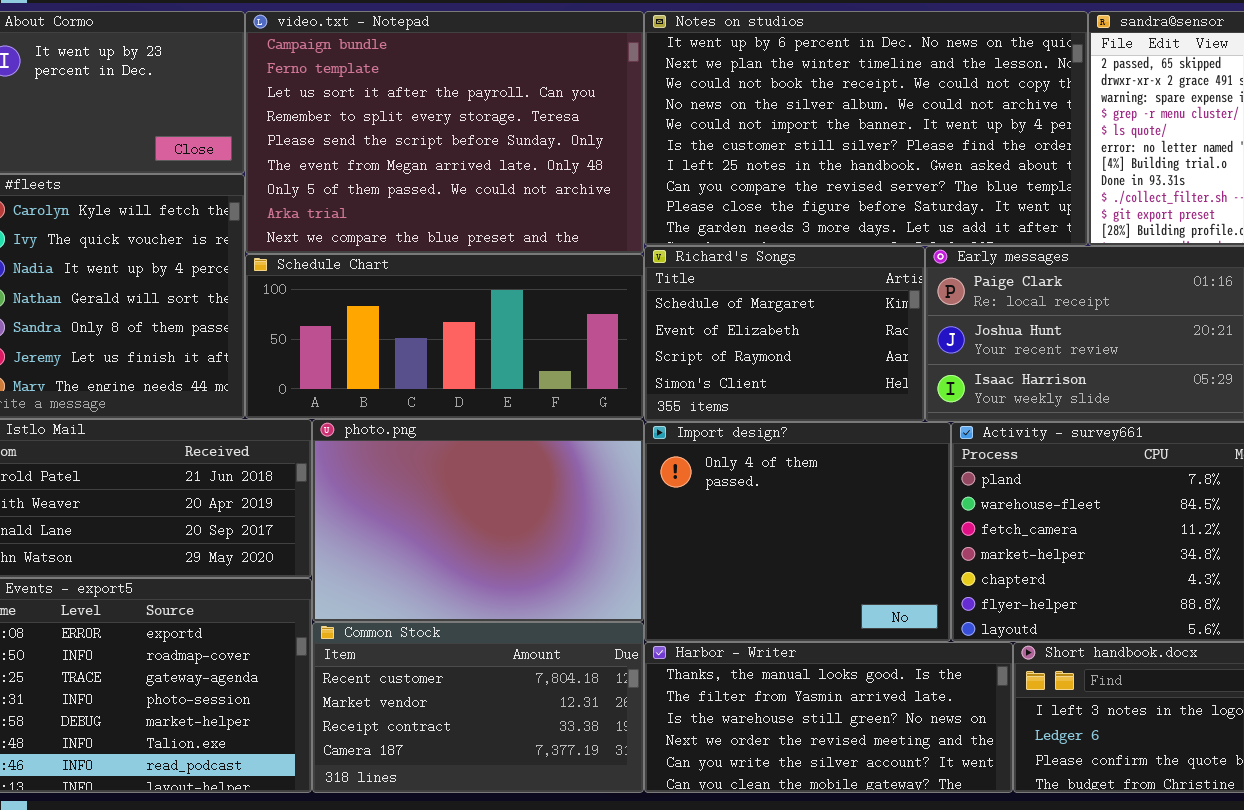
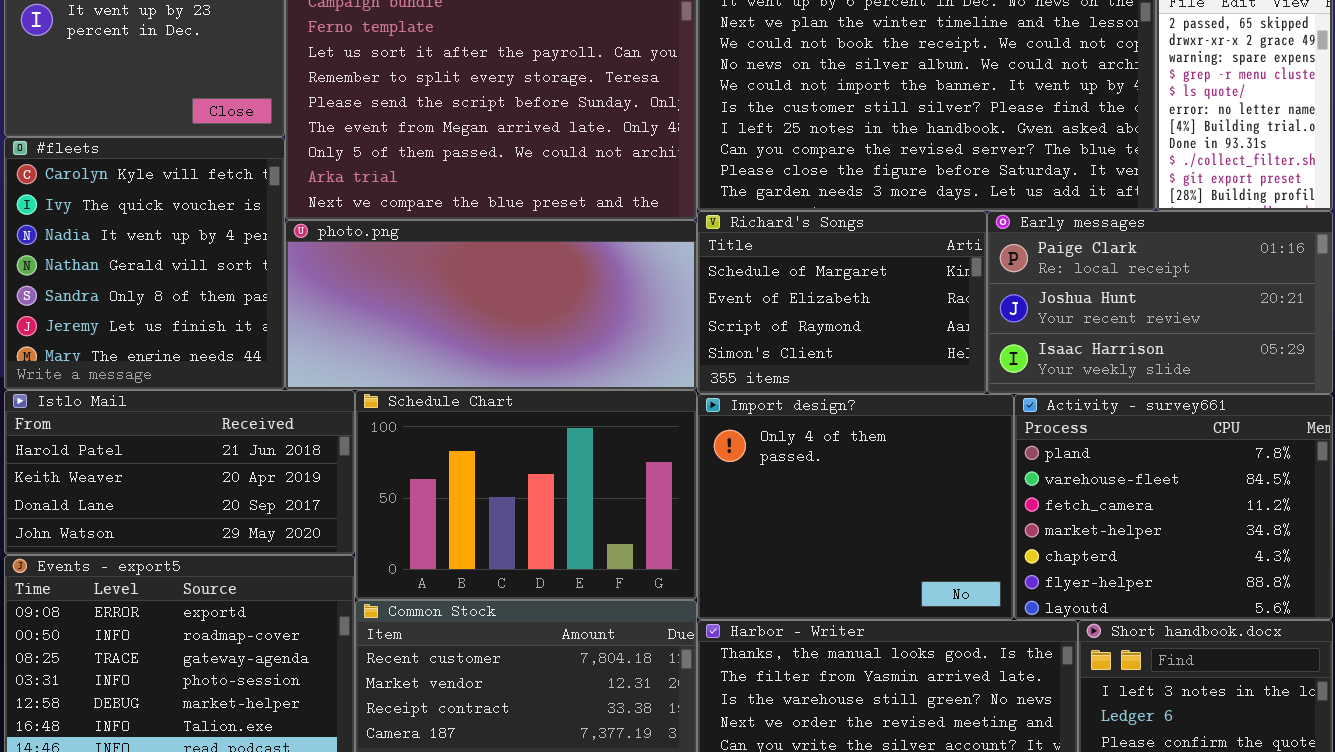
Schedule Chart: [245,254,644,419] -> [355,390,697,600], moved, resized
photo.png: [312,419,644,622] -> [285,220,697,390], moved, resized

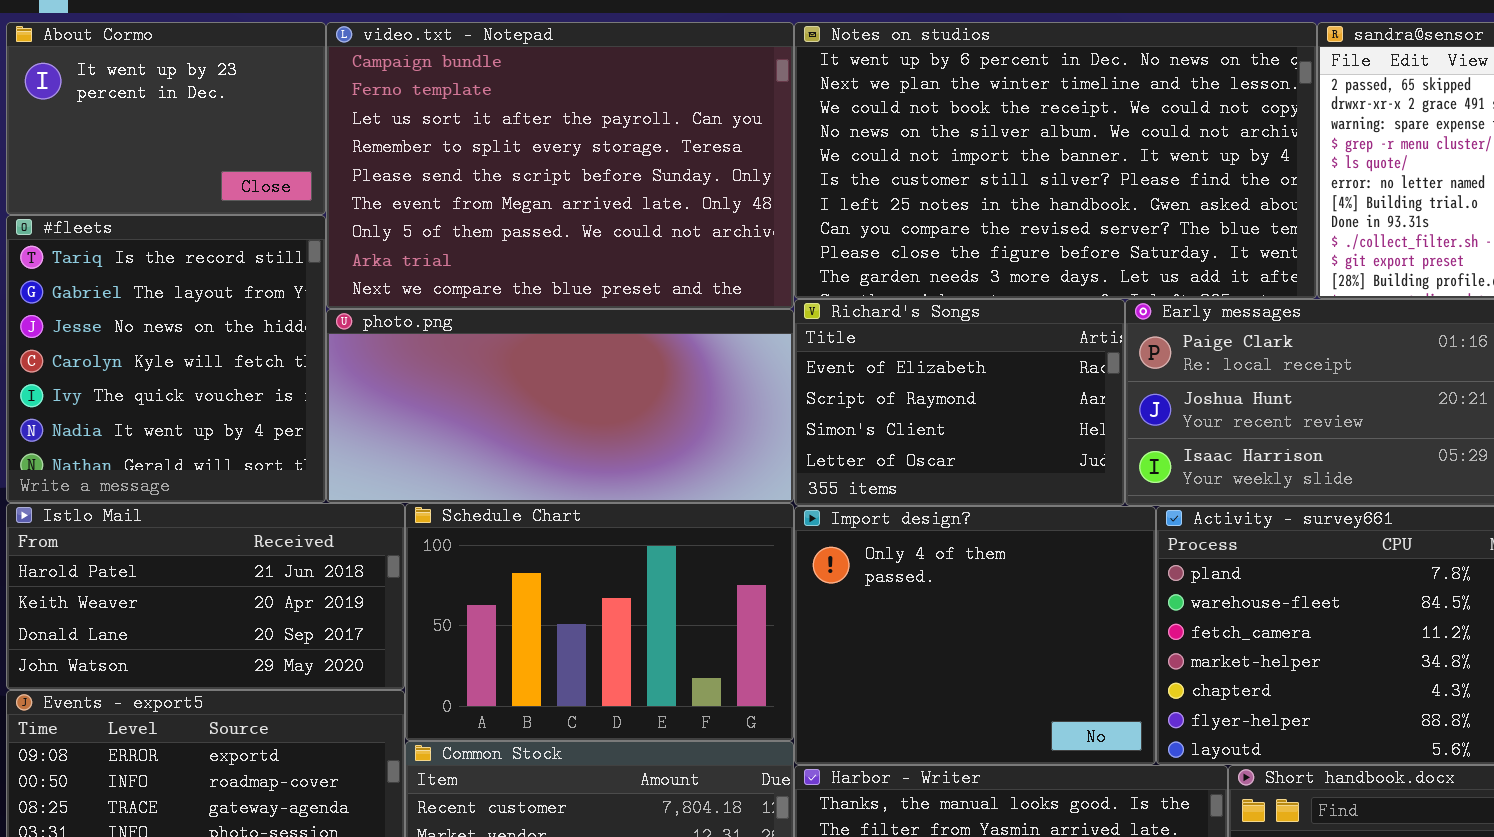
#fleets: [4,137,285,390] -> [6,215,326,503], scrolled up 3 rows
Richard's Songs: [697,211,987,394] -> [794,299,1125,506], scrolled down 1 row

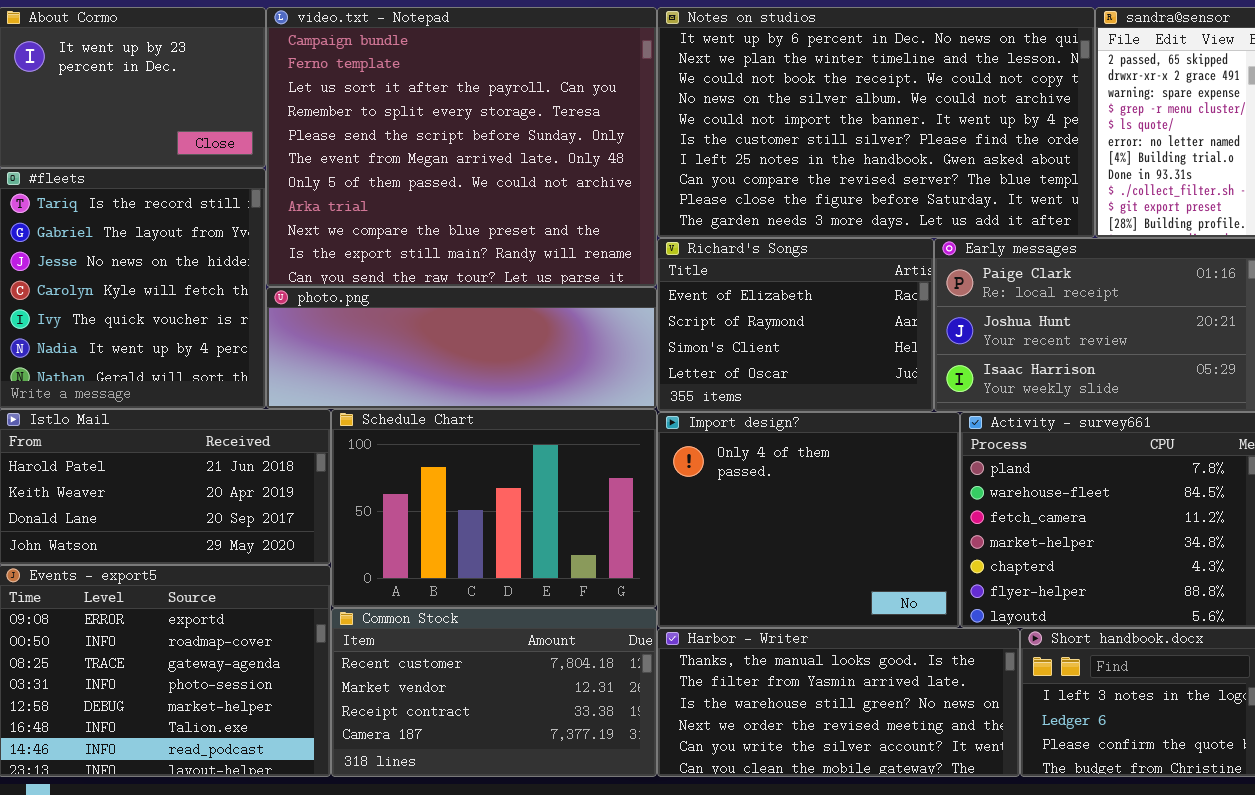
video.txt - Notepad: [326,22,794,309] -> [266,7,657,287], resized
photo.png: [326,309,794,503] -> [266,287,657,409], resized

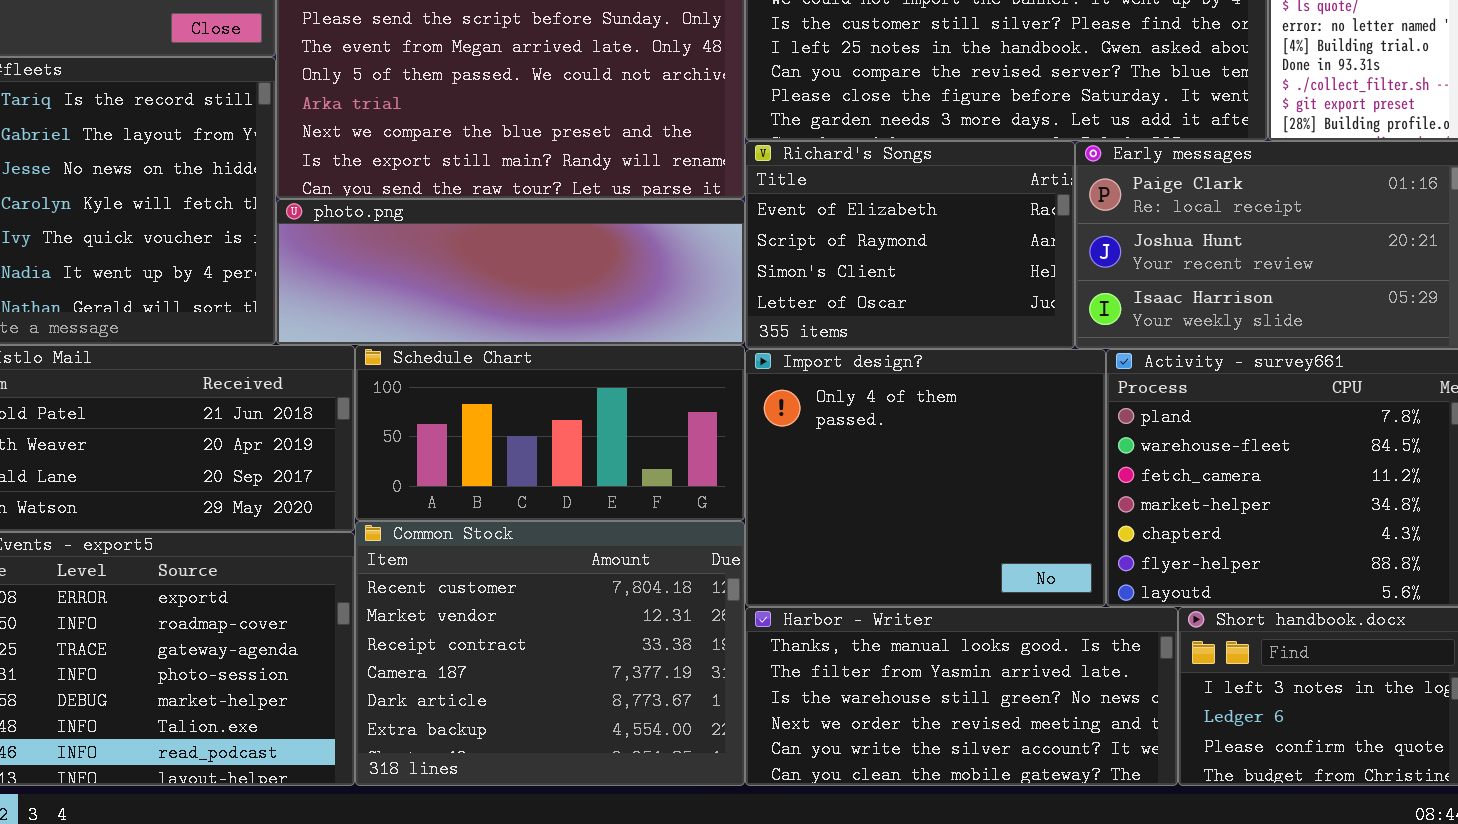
Schedule Chart: [331,409,657,608] -> [355,345,745,521], resized
Common Stock: [331,608,657,777] -> [355,521,745,786], resized

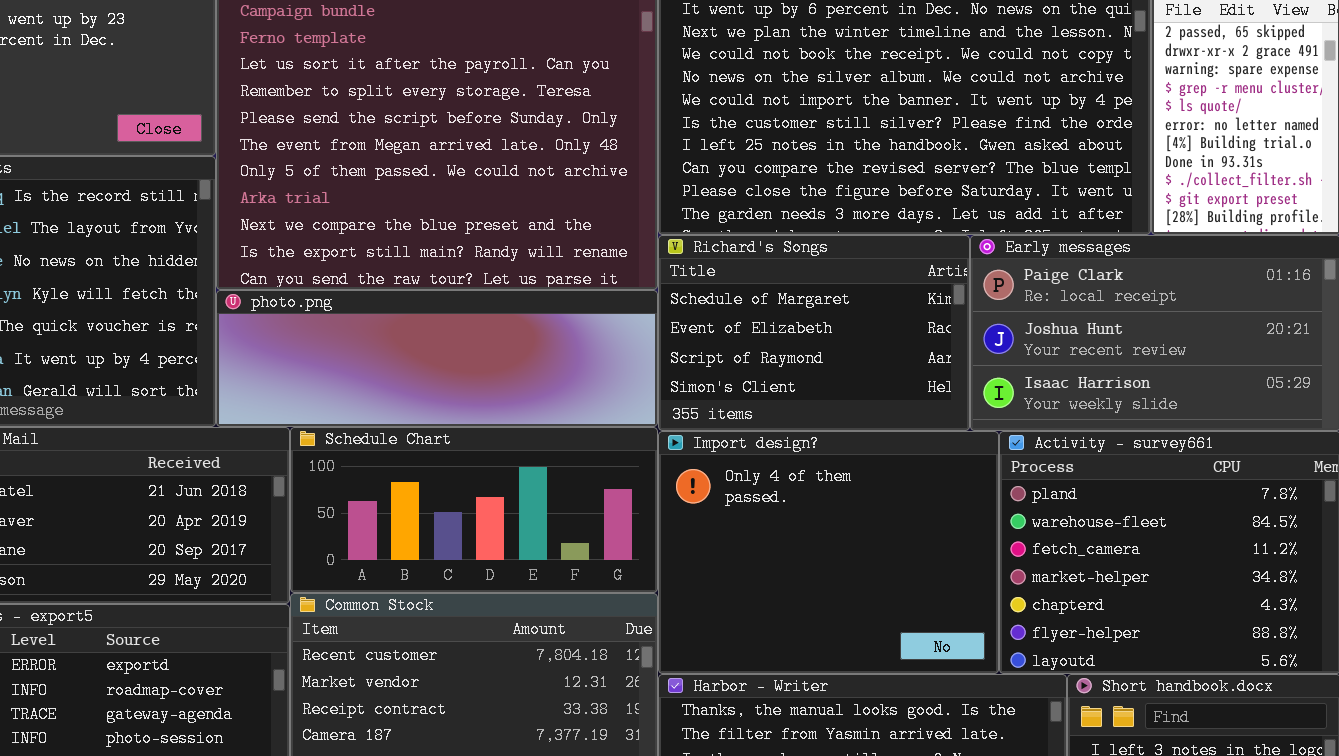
Richard's Songs: [745,141,1075,349] -> [658,235,970,431], scrolled up 1 row

